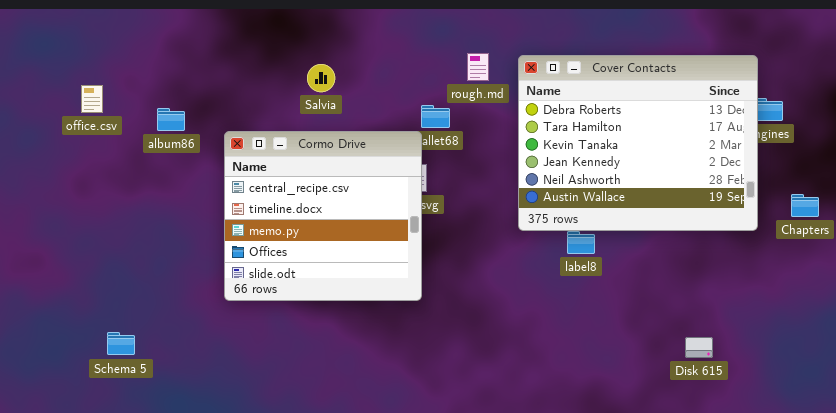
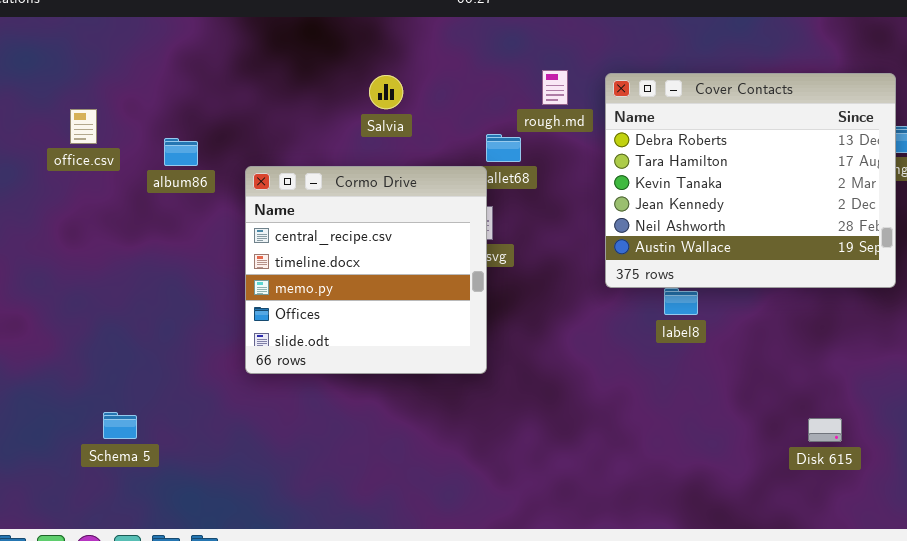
Salvia: [307,64,335,92] -> [369,75,403,109], moved

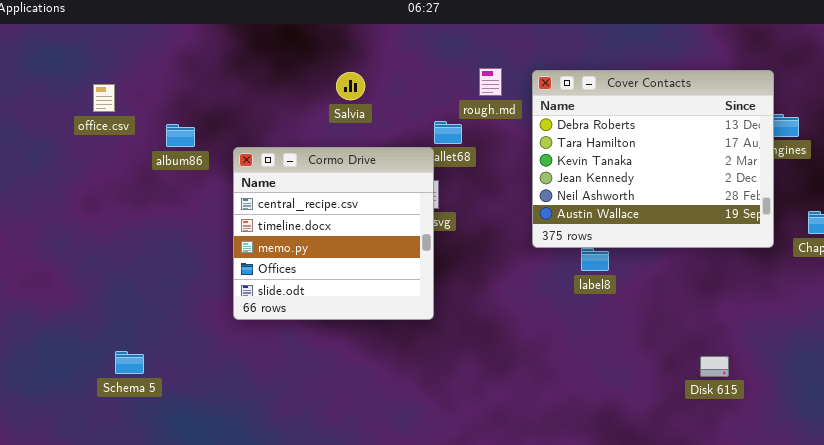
office.csv: [70,109,97,144] -> [93,84,115,112], moved

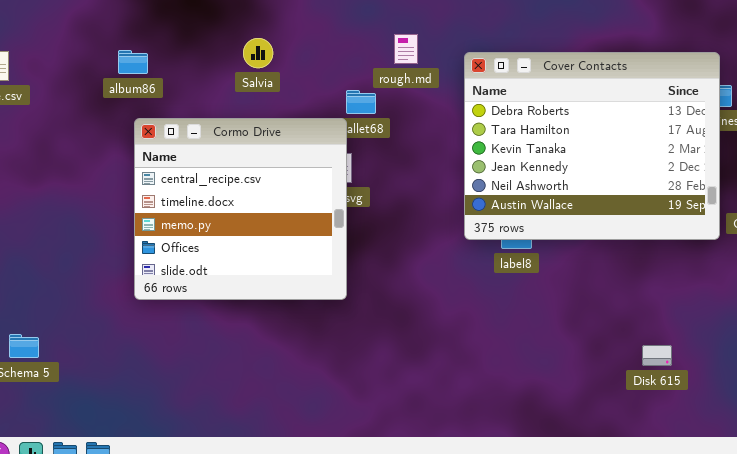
Cover Contacts: [532,70,774,248] -> [464,52,720,240], moved
album86: [166,124,195,147] -> [118,50,148,74], moved
Disk 615: [700,356,729,377] -> [642,345,672,366], moved

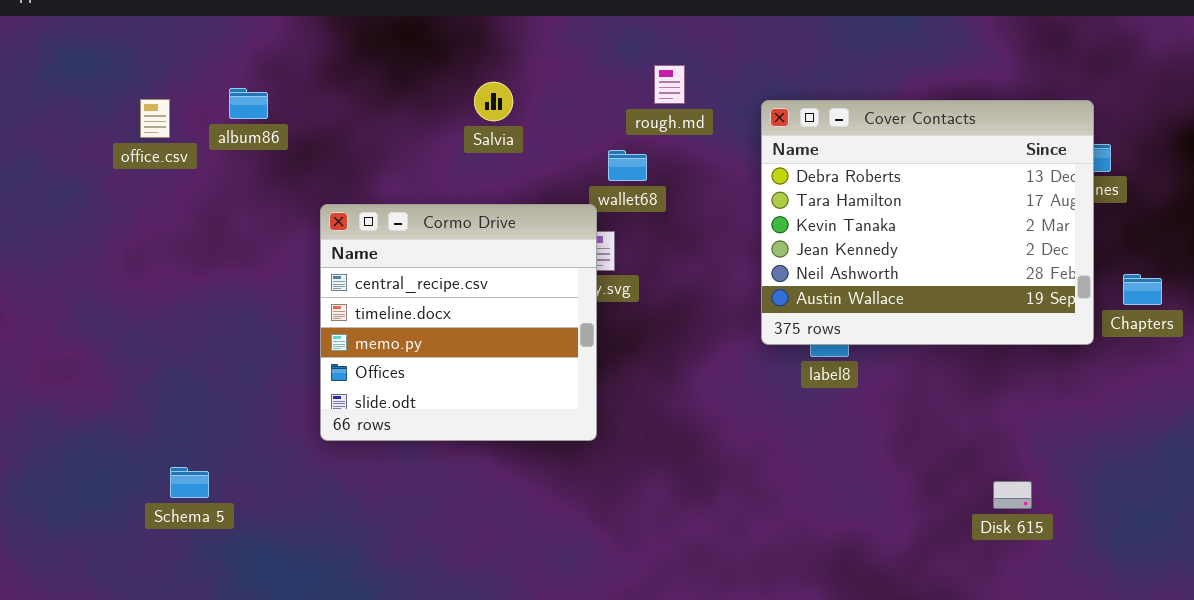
rough.md: [394,34,418,64] -> [654,65,685,104], moved
album86: [118,50,148,74] -> [229,88,268,119], moved
Cormo Drive: [134,118,347,300] -> [320,204,597,441], moved

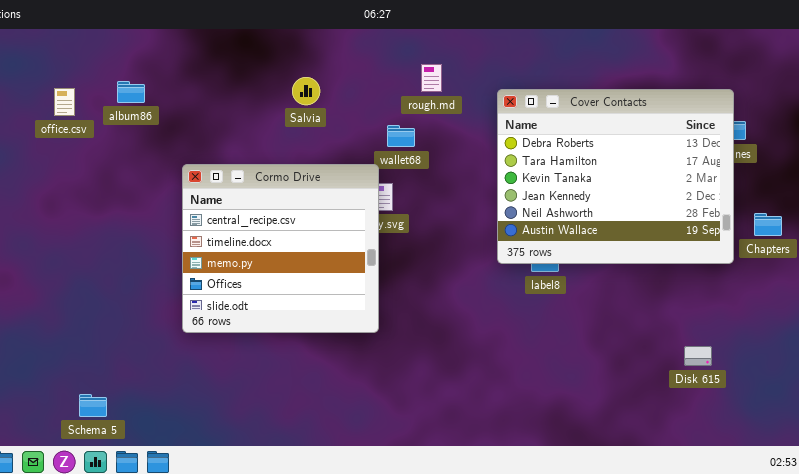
Schema 5: [170,467,209,498] -> [79,394,107,417], moved
Disk 615: [993,481,1032,509] -> [684,346,712,366], moved

